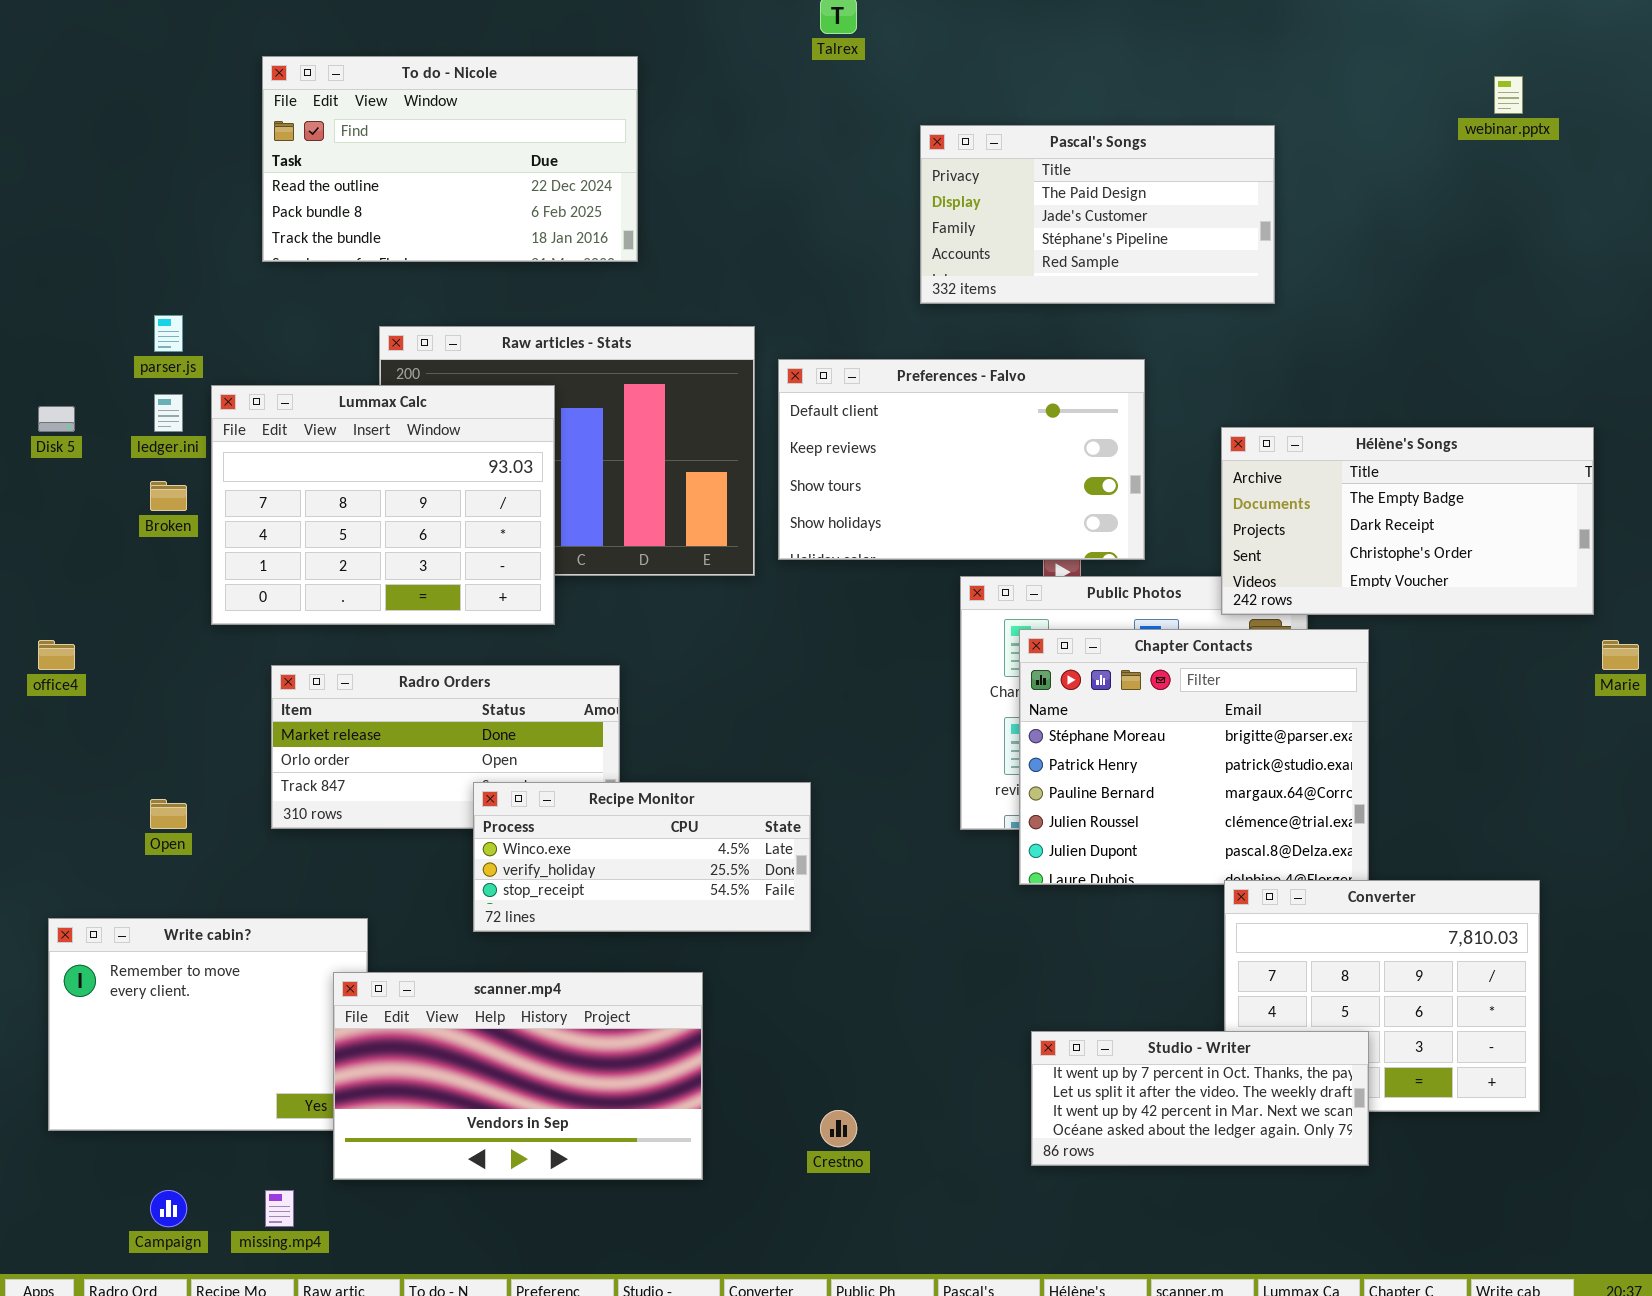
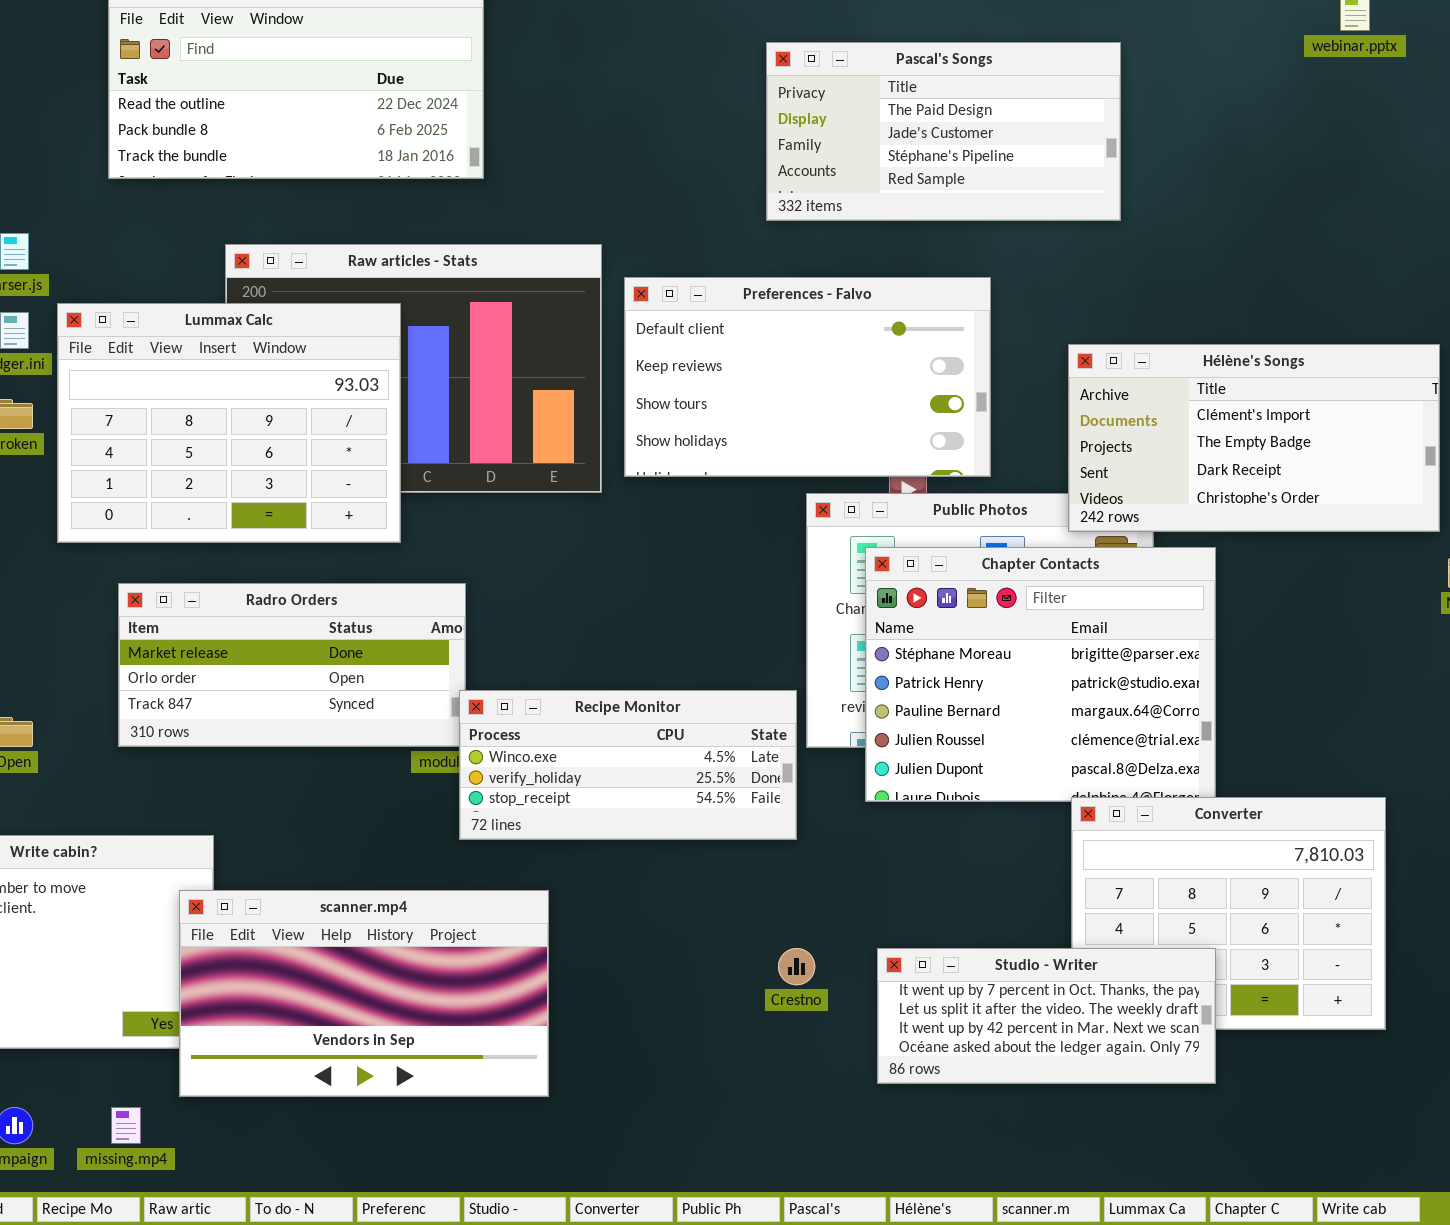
Hélène's Songs: [1221,427,1594,615] -> [1068,344,1440,532], scrolled up 1 row
Recipe Monitor: [473,782,811,932] -> [459,690,797,840], moved
Crestno: [820,1110,857,1147] -> [778,948,815,985], moved

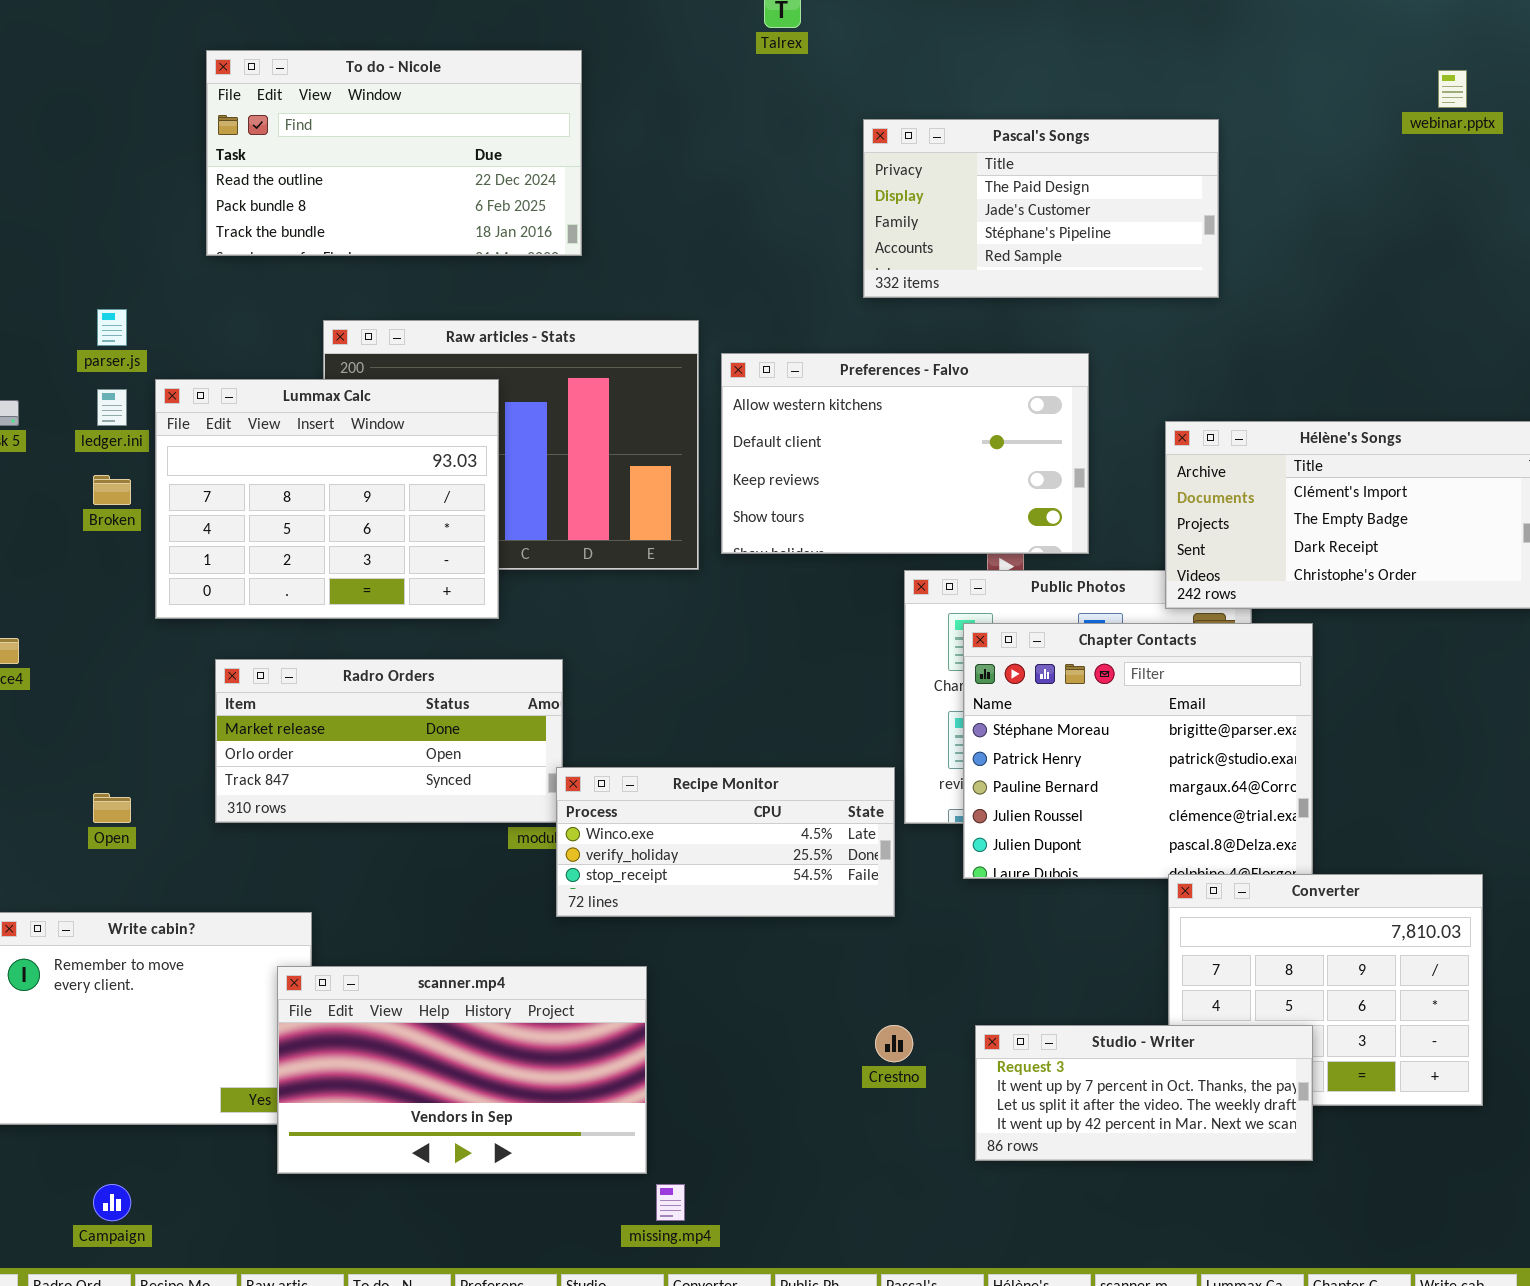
Preferences - Falvo: [624,277,991,477] -> [721,353,1089,554], scrolled up 1 row
Studio - Writer: [877,948,1216,1084] -> [975,1025,1313,1161], scrolled up 1 row
missing.mp4: [111,1107,141,1144] -> [656,1184,685,1221], moved

